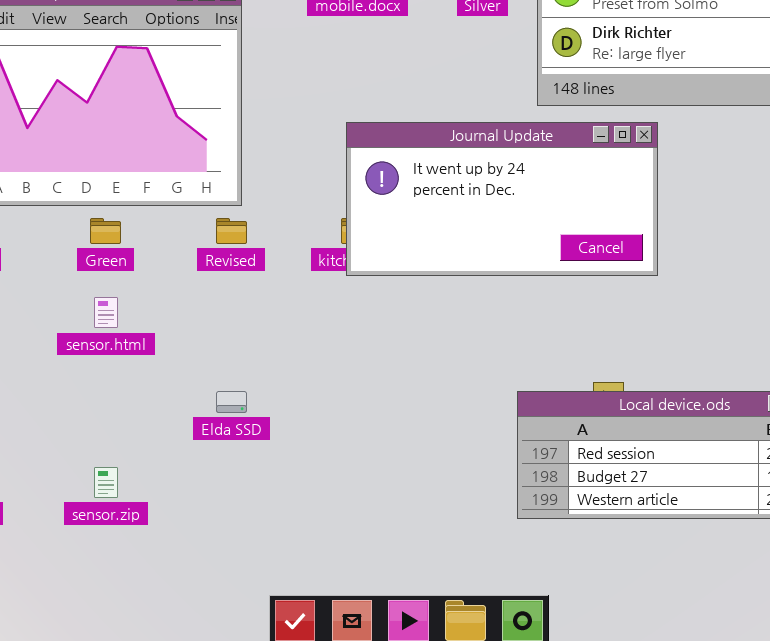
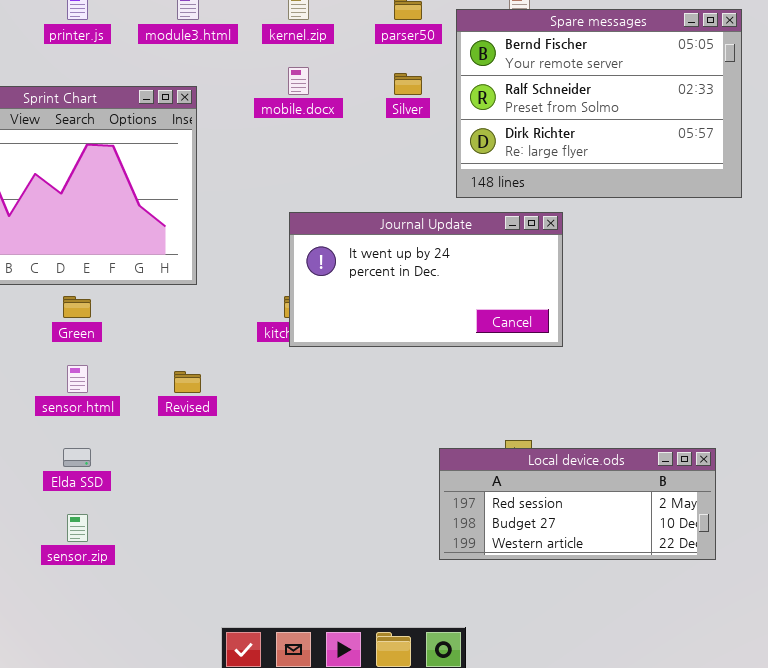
Revised: [216,218,247,244] -> [174,371,201,393], moved
Elda SSD: [216,391,247,413] -> [63,448,91,467], moved

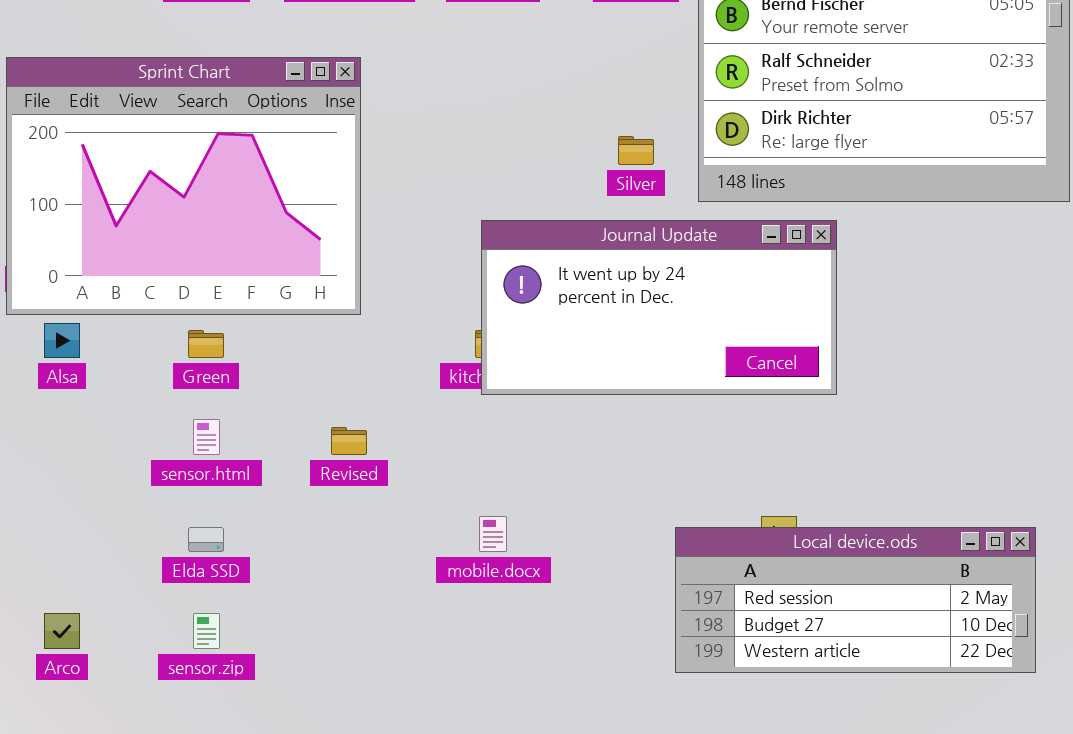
mobile.docx: [288,67,309,95] -> [479,516,507,552], moved
Silver: [394,73,422,95] -> [618,136,654,165], moved

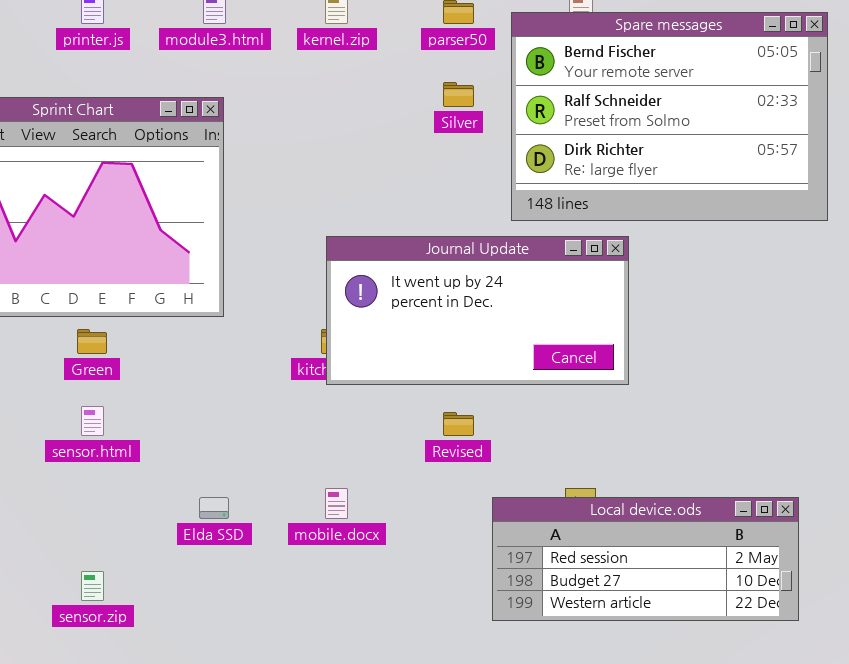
Silver: [618,136,654,165] -> [443,82,474,107], moved
Revised: [331,427,367,455] -> [443,412,474,436], moved
Elda SSD: [188,527,224,552] -> [199,497,229,519], moved

